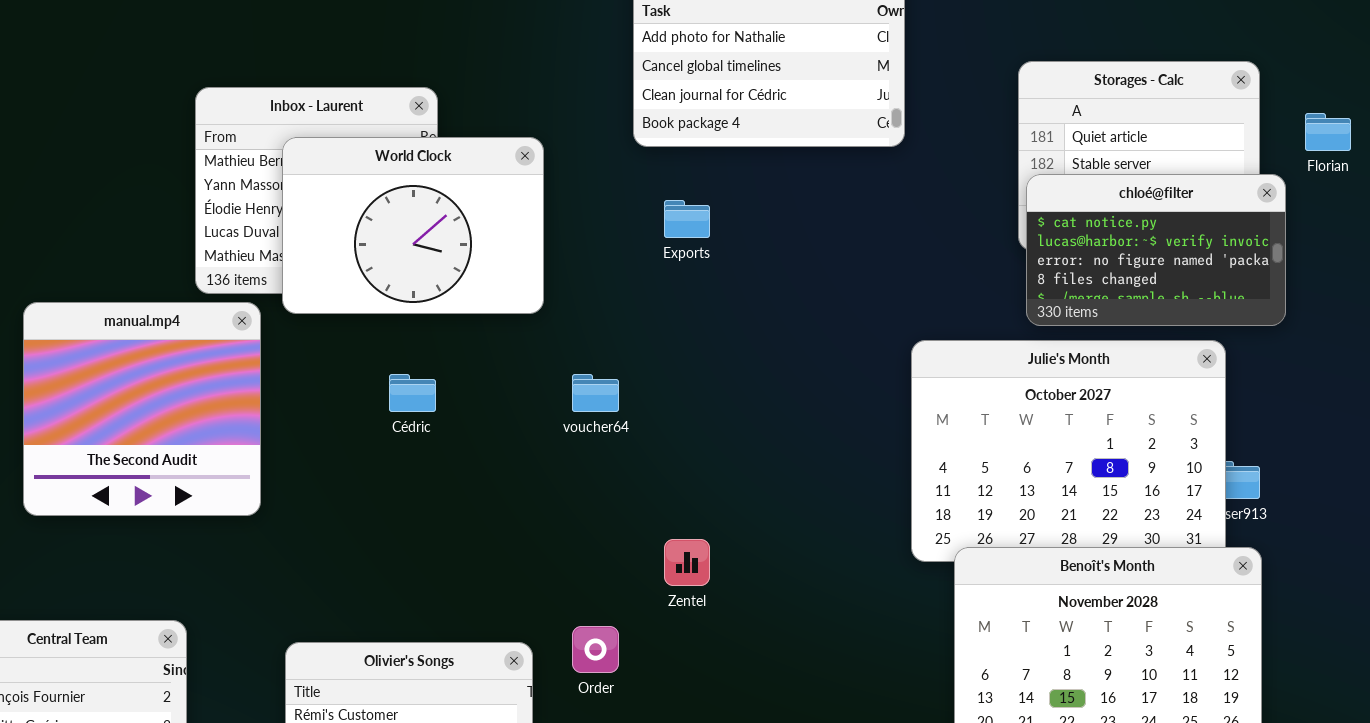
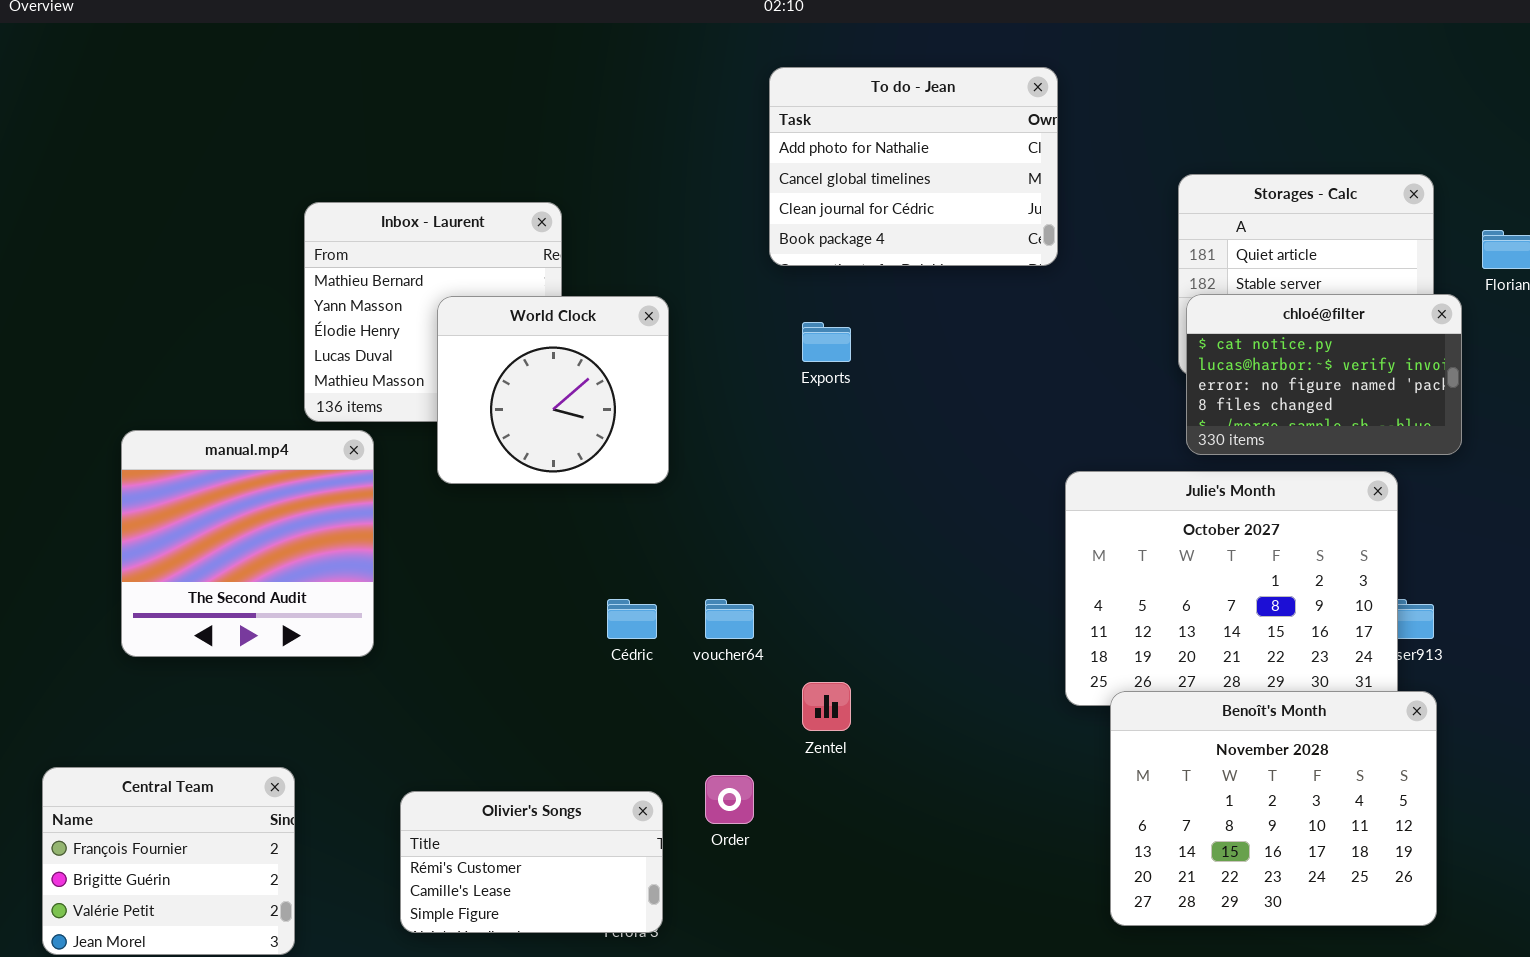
World Clock: [282,137,544,314] -> [437,296,669,484], moved, resized
Cédric: [389,374,436,412] -> [607,599,657,639], moved
voucher64: [572,374,619,412] -> [705,599,754,639], moved

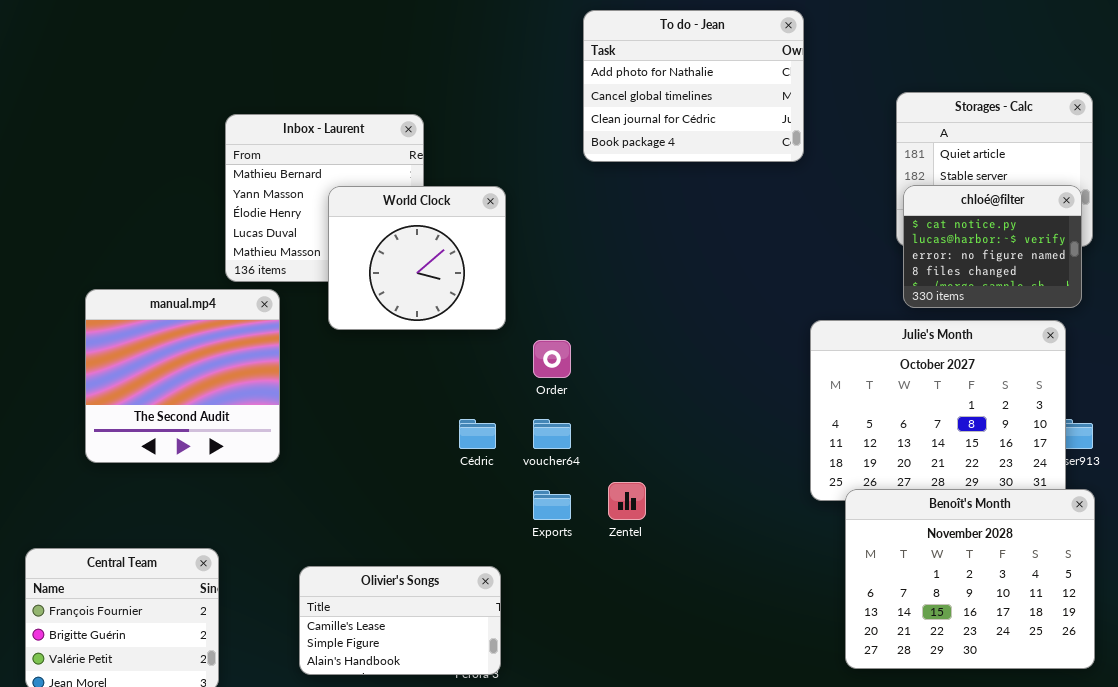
chloé@filter: [1186,294,1462,455] -> [903,185,1082,308], resized
Exports: [802,322,851,362] -> [533,490,571,520], moved
Order: [705,775,754,824] -> [533,340,571,378], moved
Olivier's Songs: [400,791,663,933] -> [299,566,501,675], scrolled down 1 row

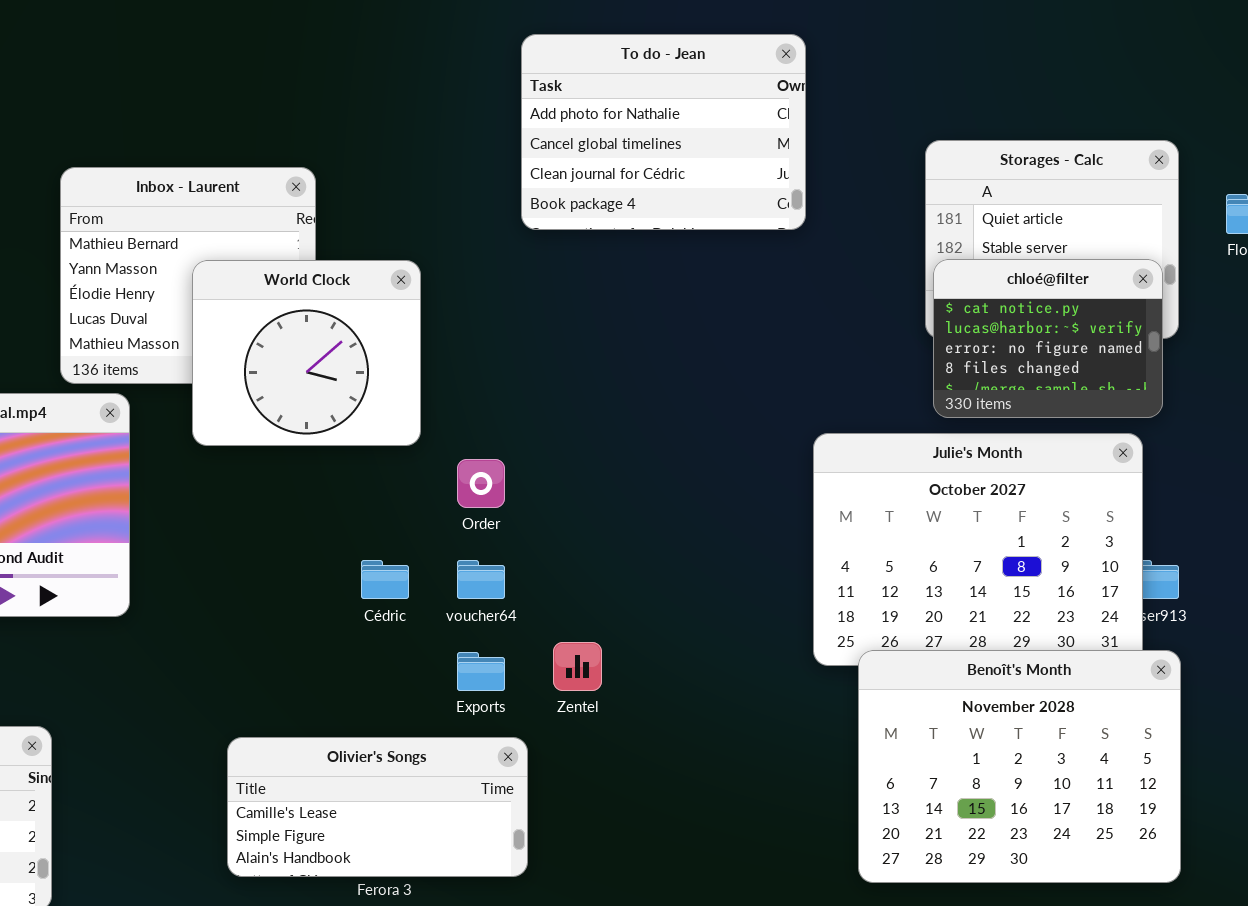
Olivier's Songs: [299,566,501,675] -> [227,737,528,877], moved, resized

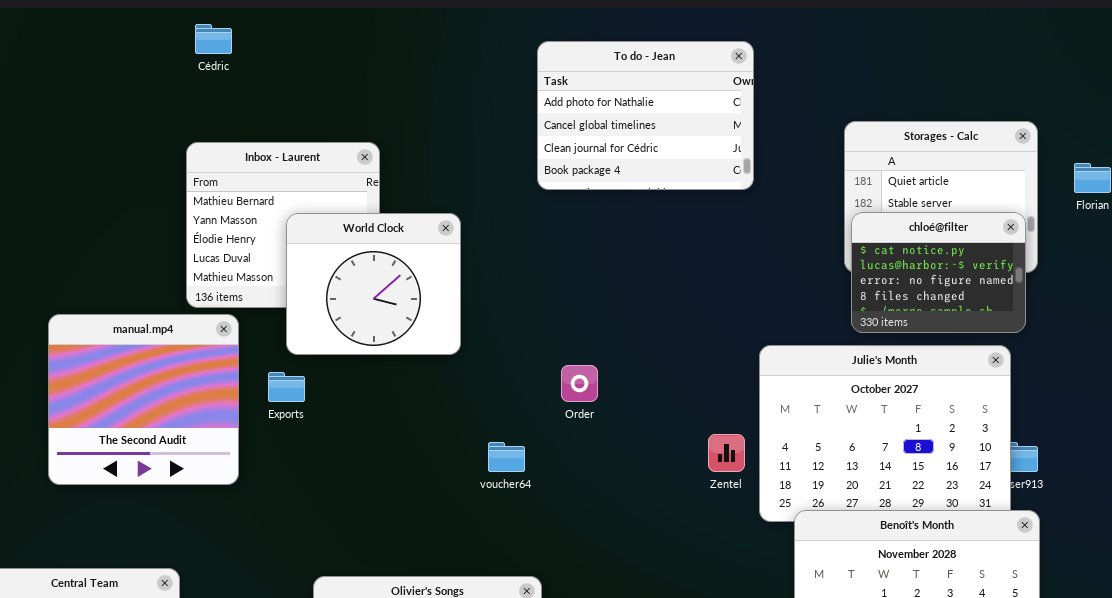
Order: [457,459,505,508] -> [561,365,598,402], moved
Cédric: [361,560,409,599] -> [195,24,232,54], moved
Zentel: [553,642,602,691] -> [708,434,745,472], moved
Exports: [457,652,505,691] -> [268,372,305,402], moved

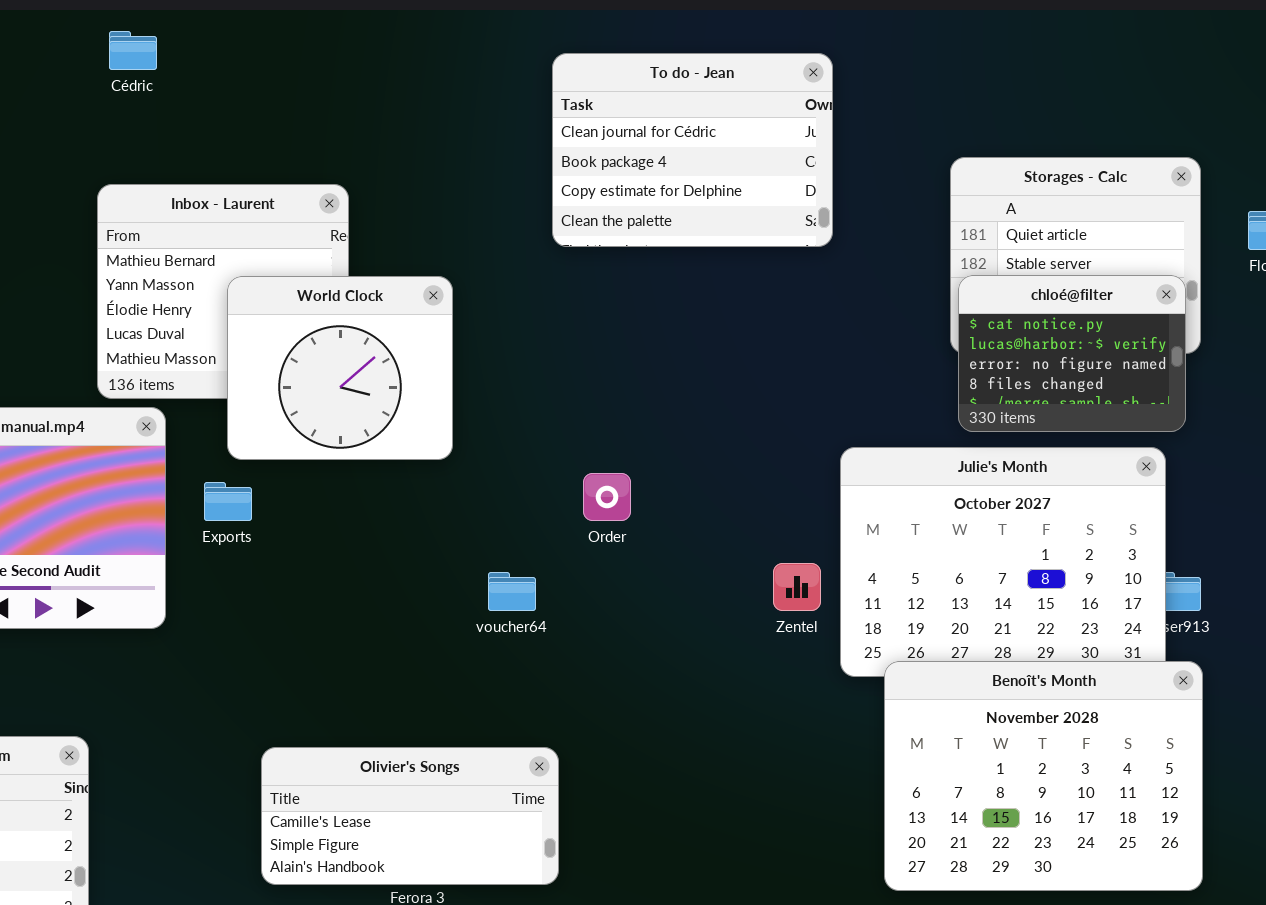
To do - Jean: [537,41,754,190] -> [552,53,833,247], scrolled down 2 rows

